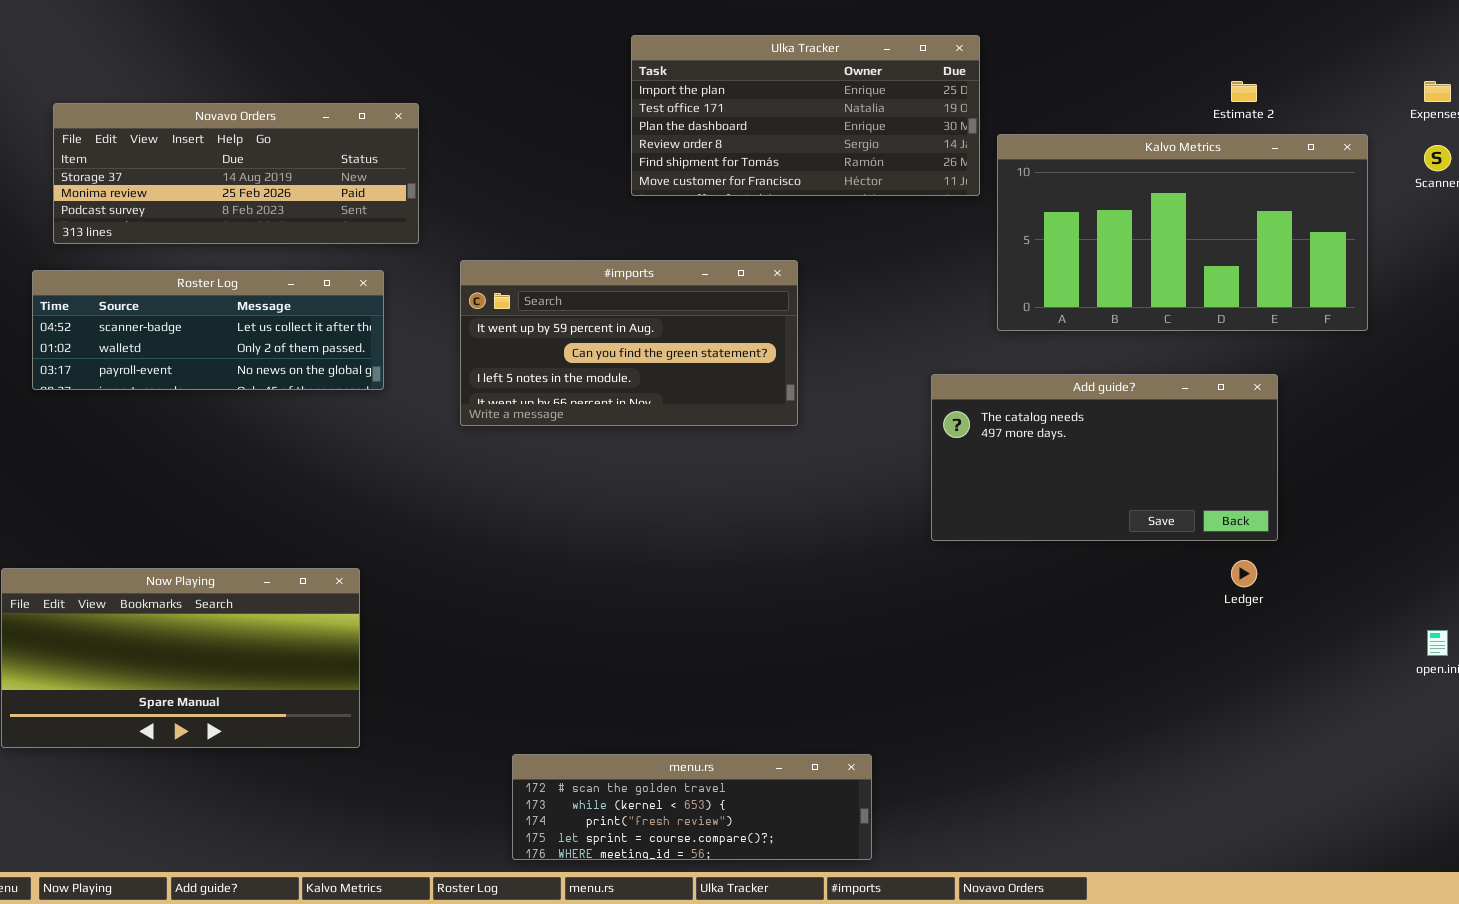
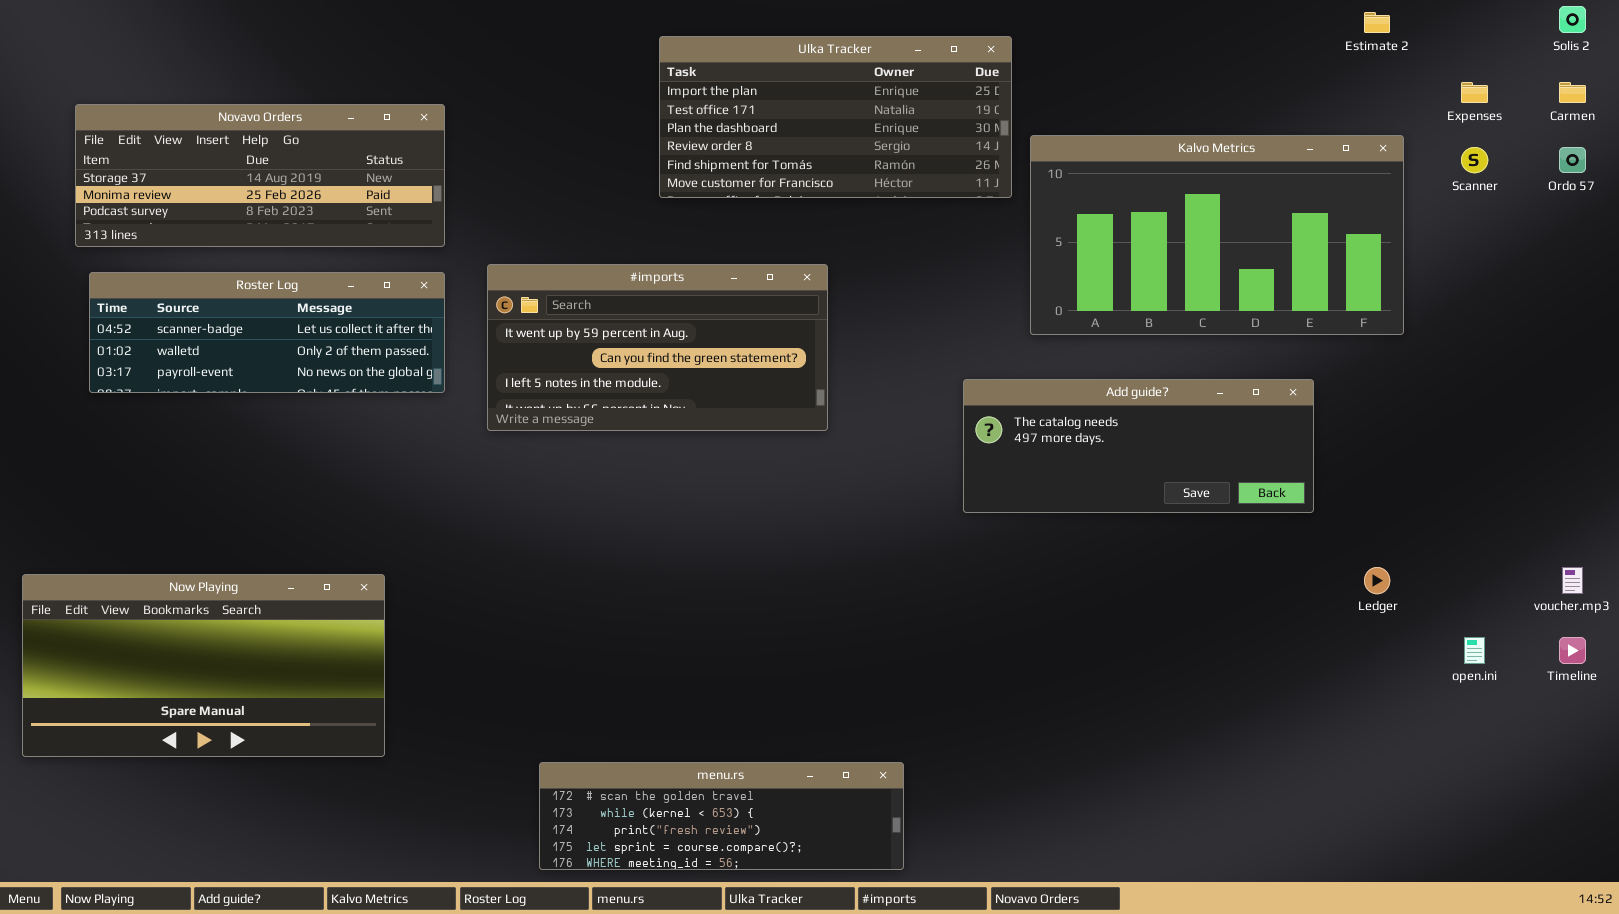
Estimate 2: [1231,81,1257,102] -> [1364,12,1390,33], moved
Roster Log: [32,270,384,390] -> [89,272,445,393], moved
Add guide?: [931,374,1278,541] -> [963,379,1314,513], resized
Ledger: [1231,560,1257,587] -> [1364,567,1390,594], moved

